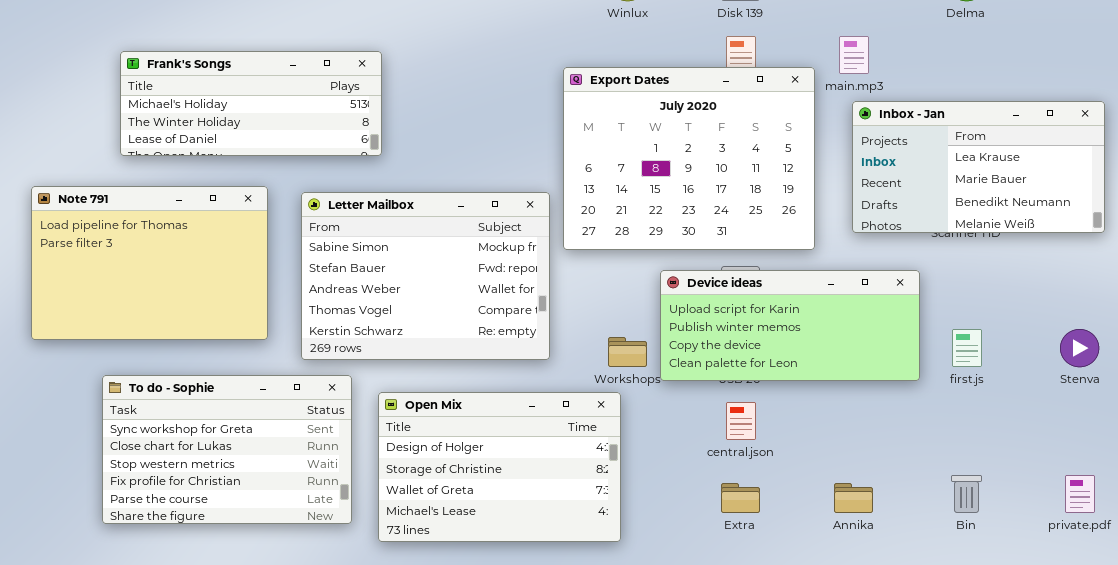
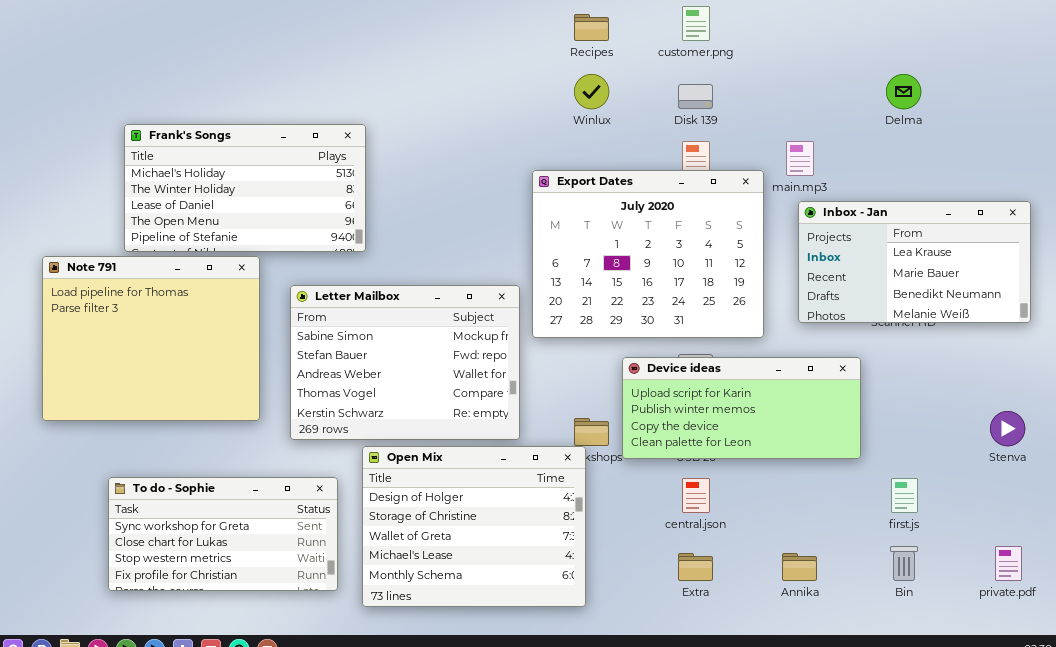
Frank's Songs: [120,51,382,156] -> [124,124,366,252], resized
Note 791: [31,186,268,340] -> [42,256,260,421], resized
first.js: [952,329,982,367] -> [891,478,918,513], moved
To do - Sophie: [102,375,352,524] -> [108,477,338,591], resized
Open Mix: [378,392,621,542] -> [362,446,586,607], resized

